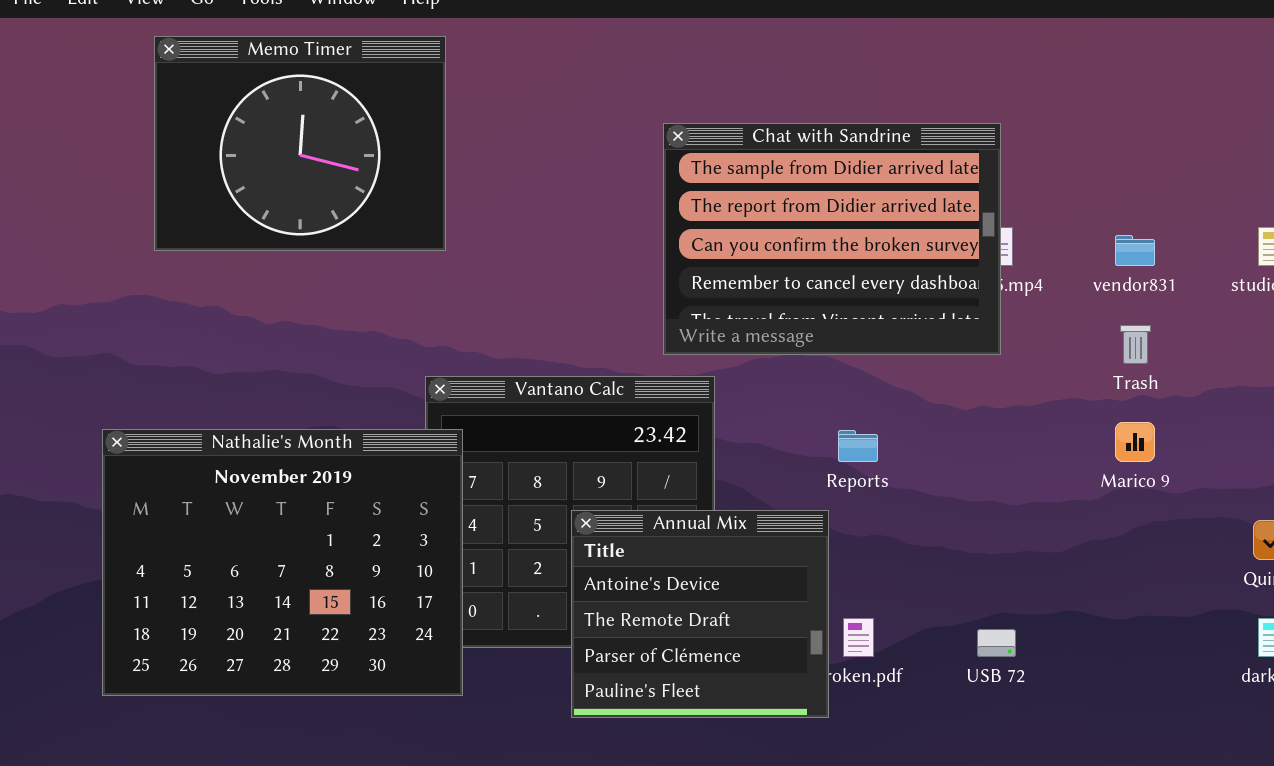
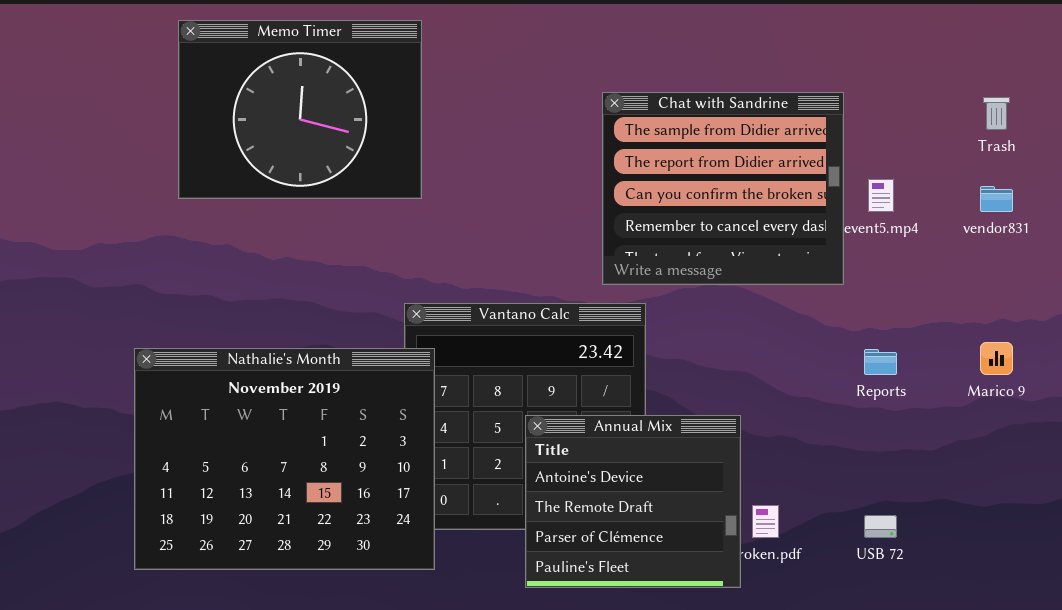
Chat with Sandrine: [663,123,1001,355] -> [602,92,844,285], resized
Trash: [1120,325,1151,364] -> [983,97,1010,130], moved
Reports: [838,430,878,462] -> [864,349,897,375], moved

